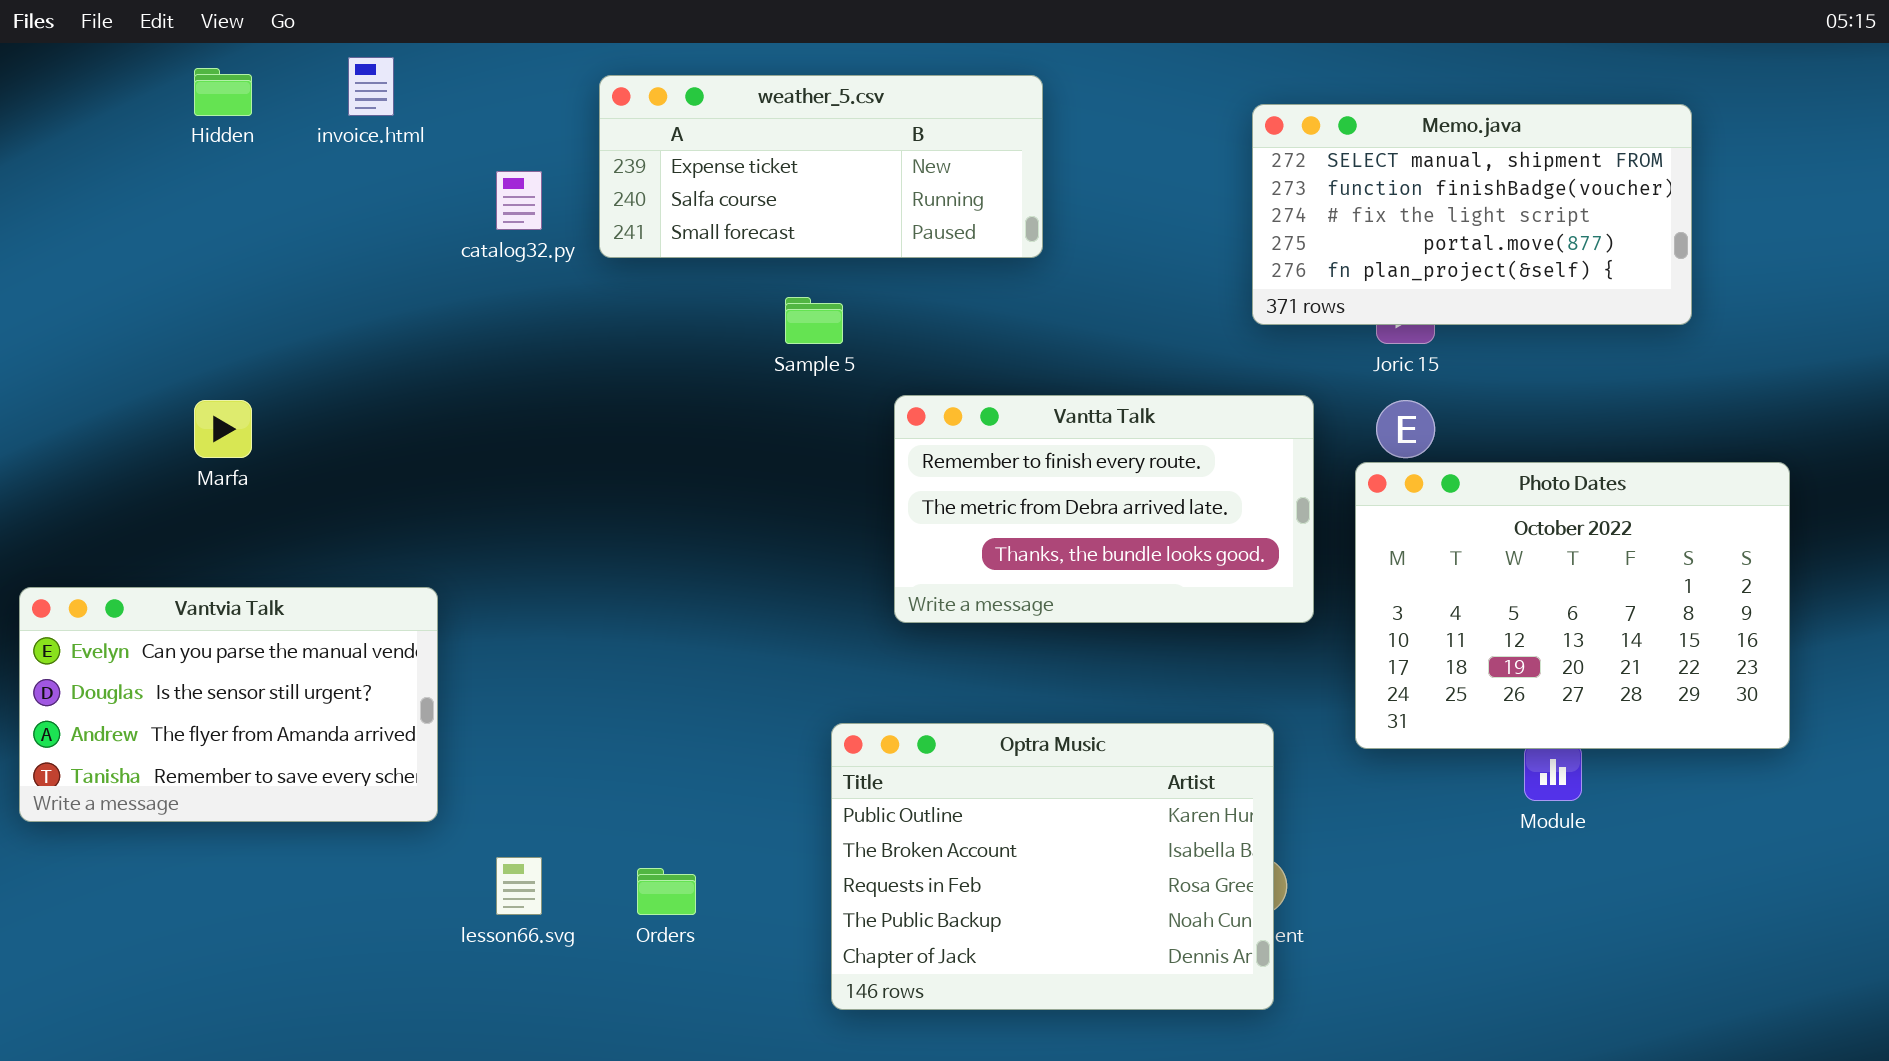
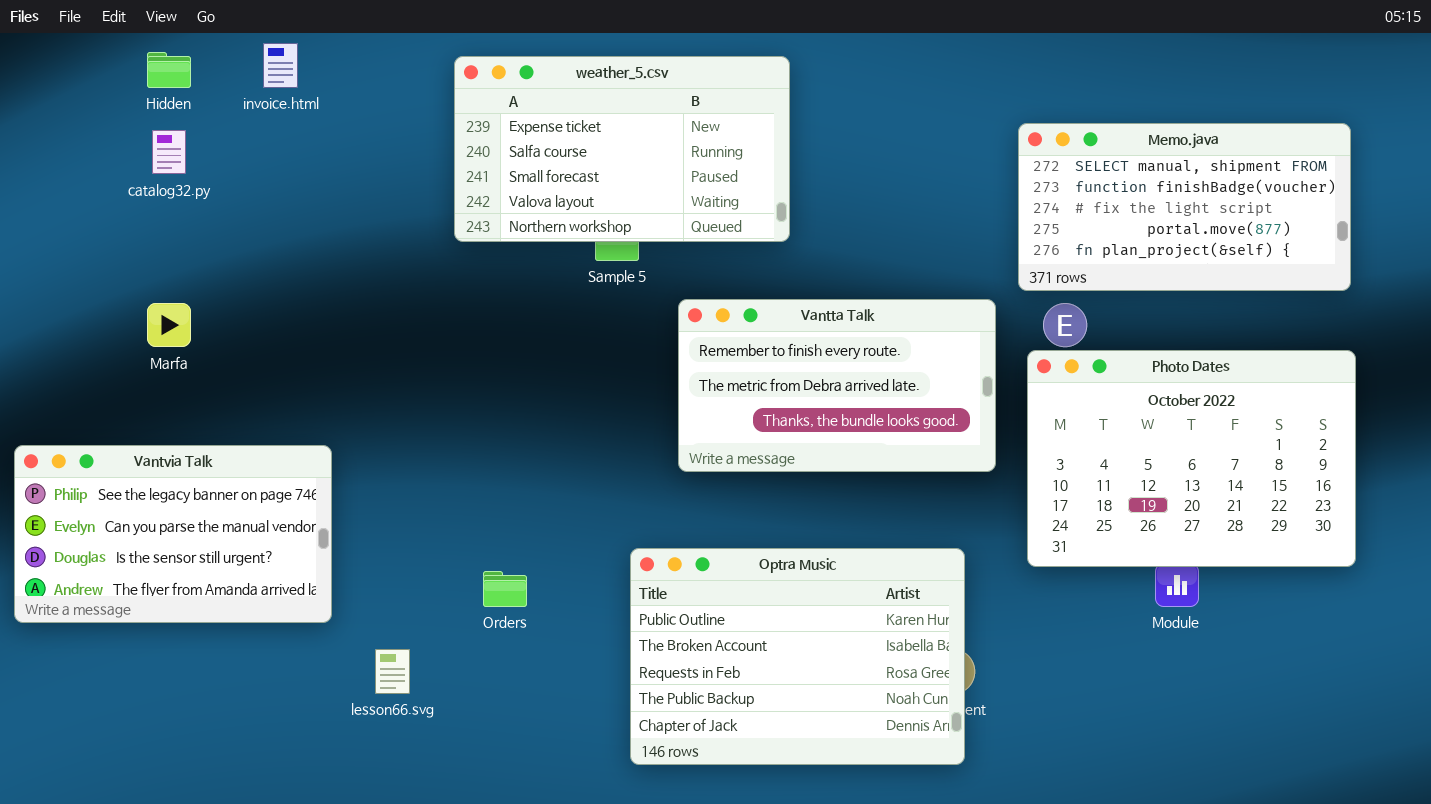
weather_5.csv: [599,75,1043,258] -> [454,56,790,242], resized
Memo.java: [1252,104,1692,325] -> [1018,123,1351,291], moved
catalog32.py: [496,171,542,230] -> [152,130,186,174], moved
Vantvia Talk: [19,587,438,822] -> [14,445,332,623], scrolled up 1 row
Orders: [637,868,696,915] -> [483,571,527,607], moved

